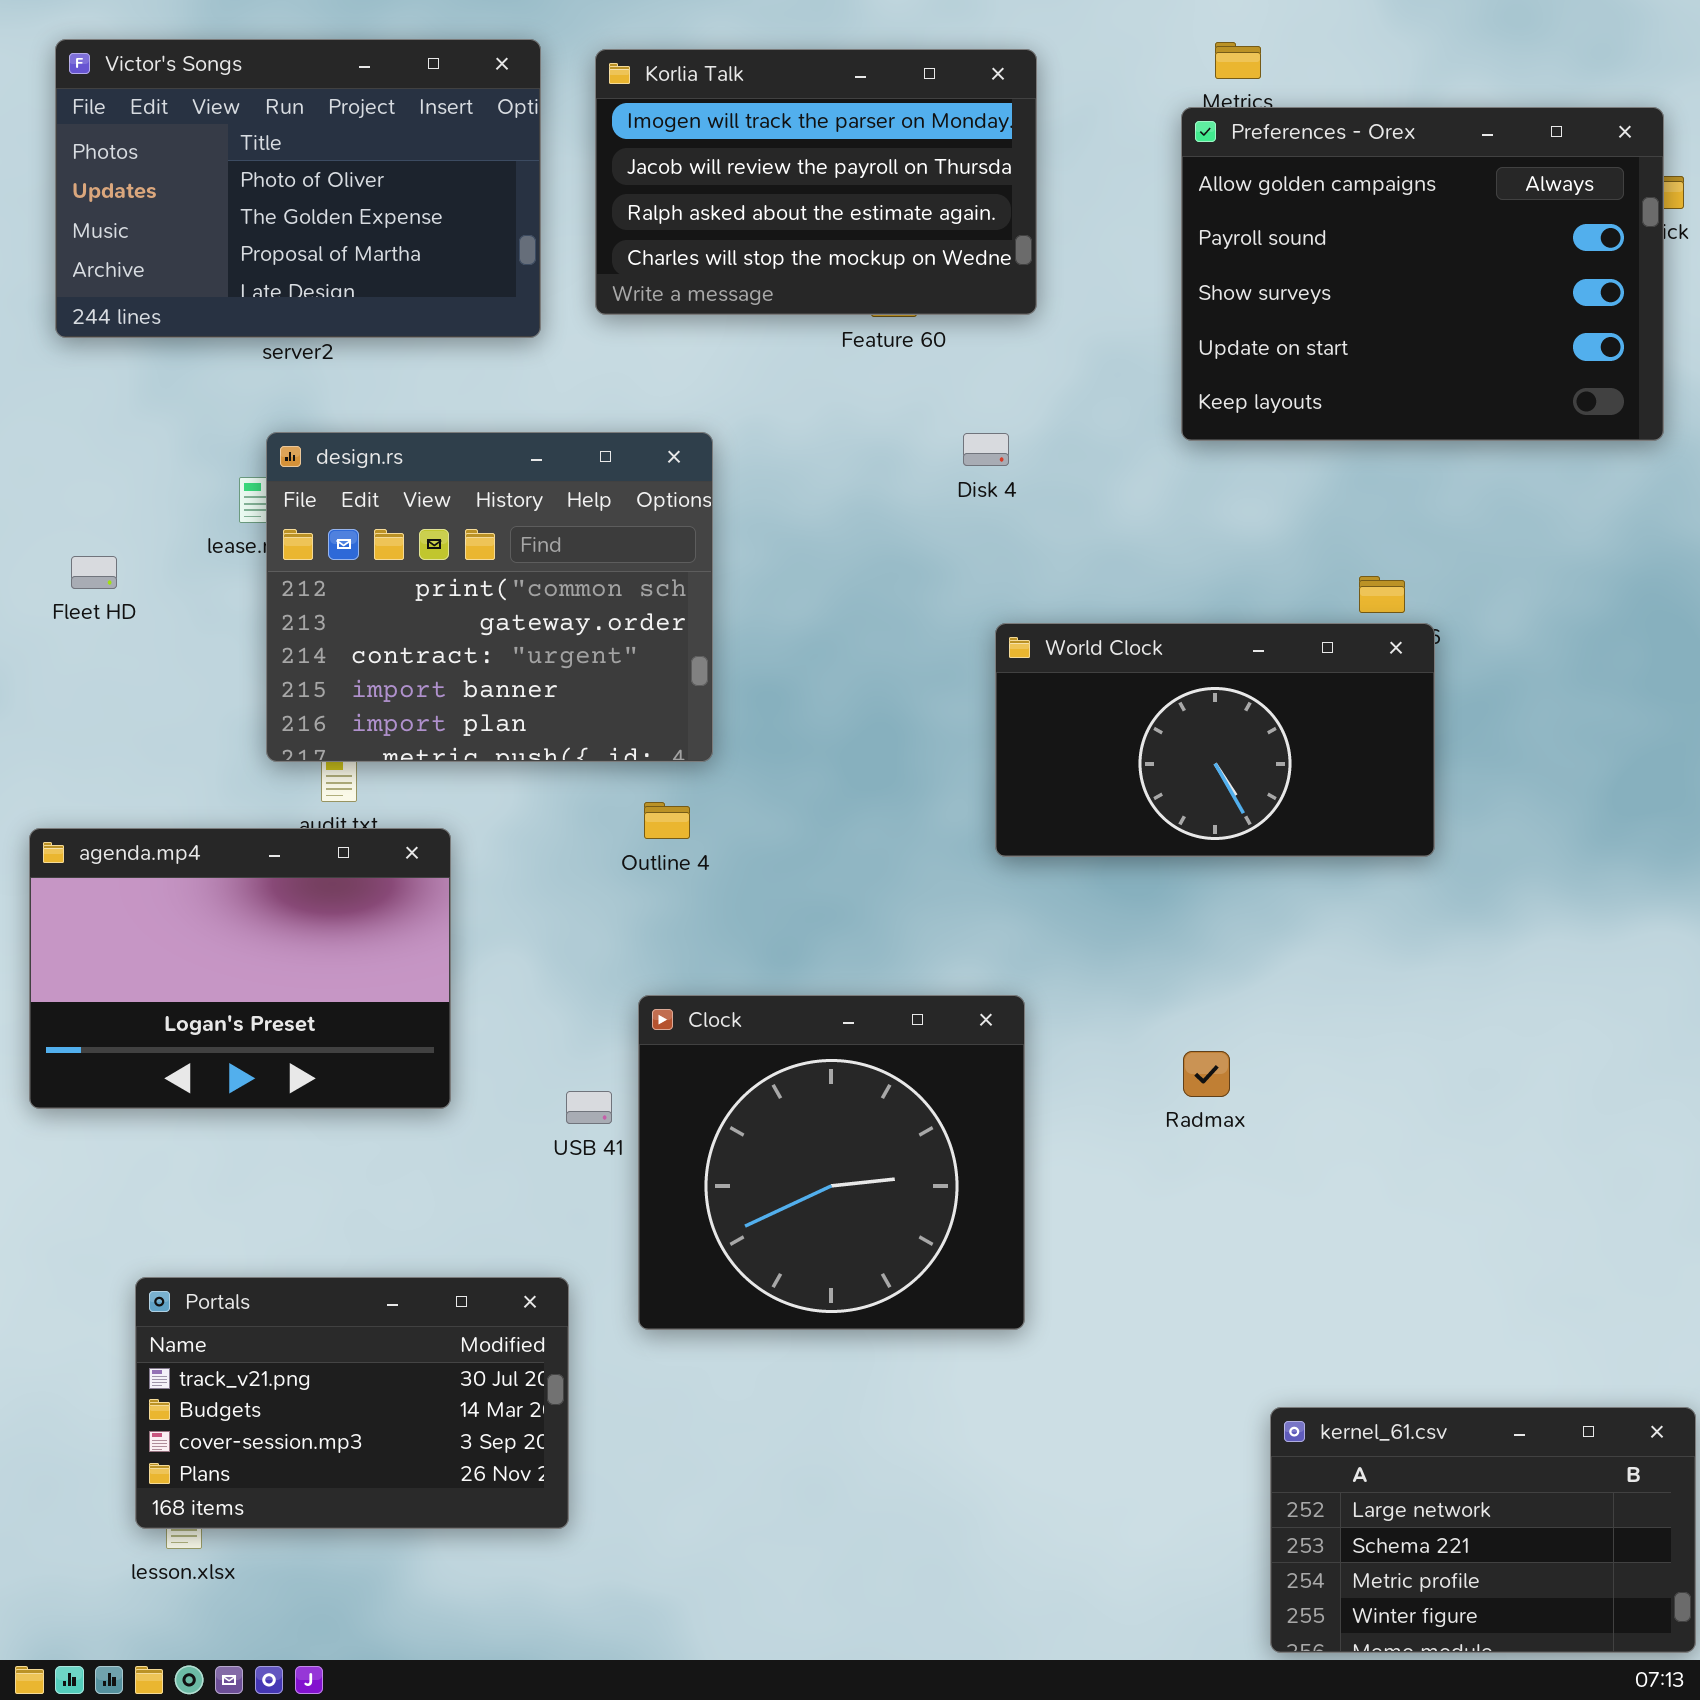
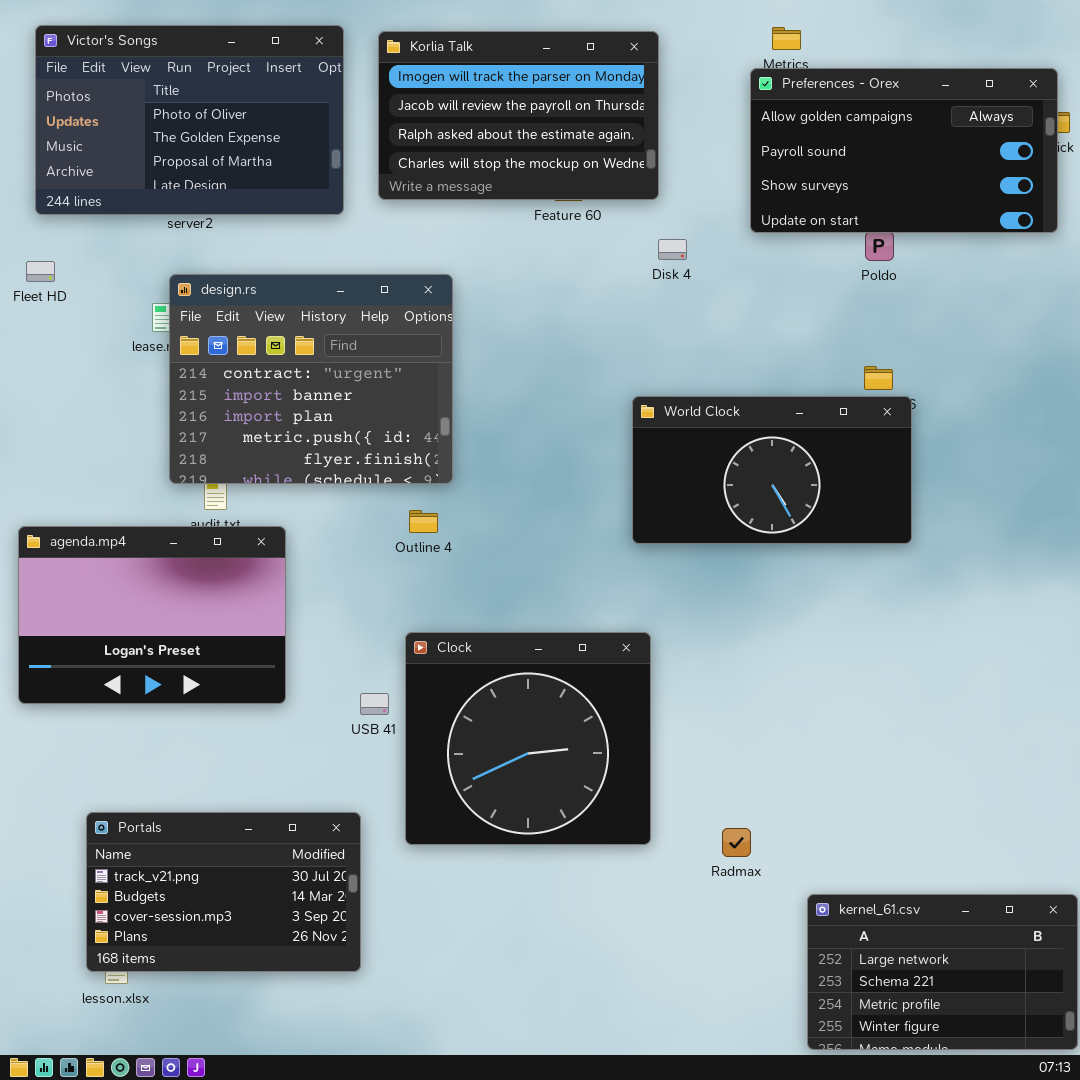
Preferences - Orex: [1181,107,1664,441] -> [750,68,1058,233], resized
design.rs: [266,432,713,762] -> [169,274,453,484], scrolled down 2 rows
Disk 4: [963,433,1009,466] -> [658,239,687,260], moved
Fleet HD: [71,556,117,589] -> [26,261,55,282], moved
Radmax: [1183,1051,1230,1097] -> [722,828,751,857], moved

